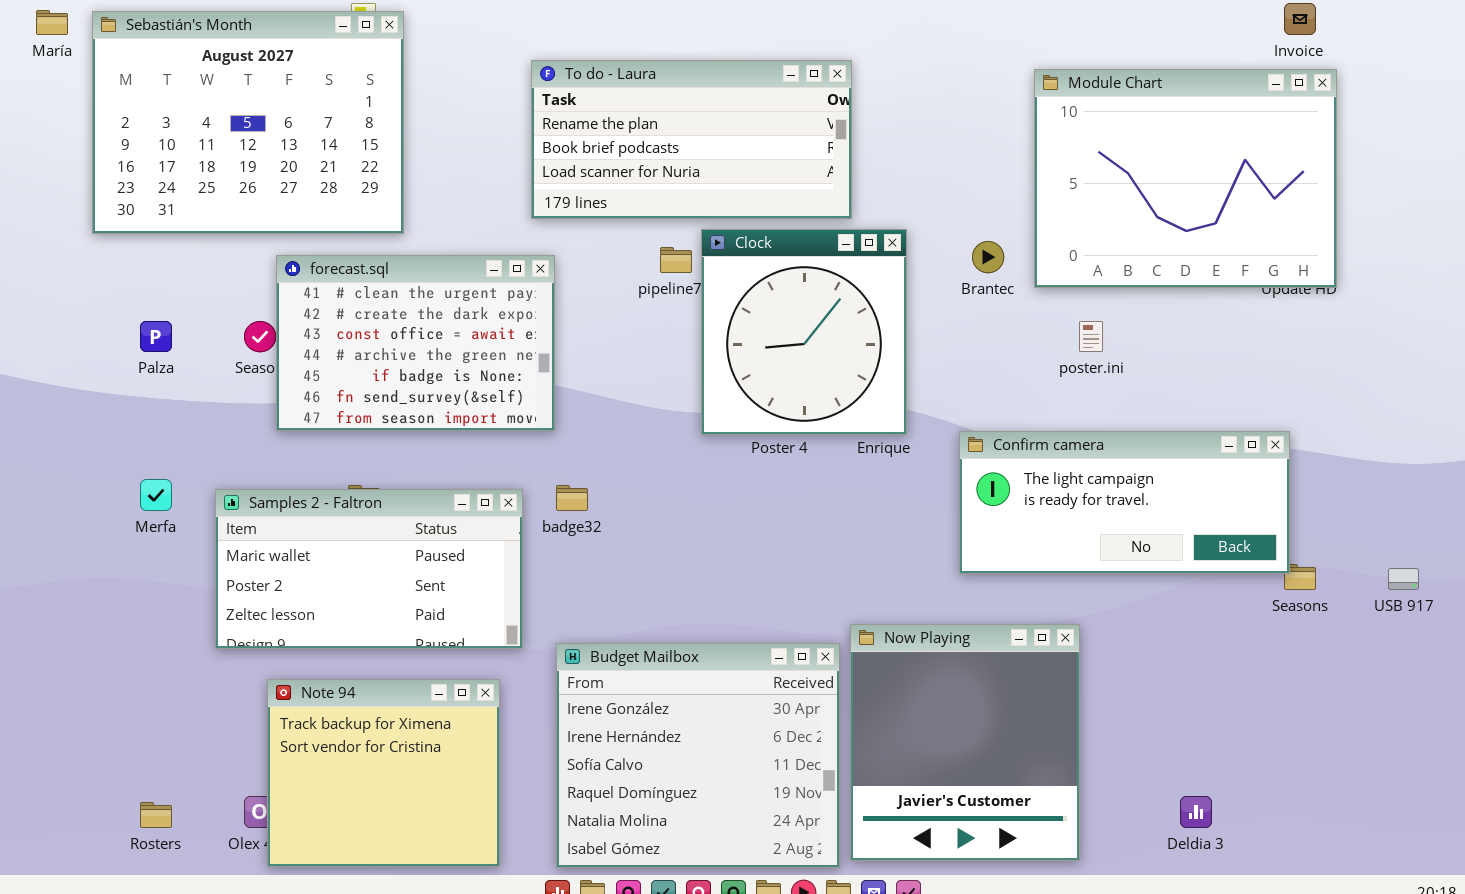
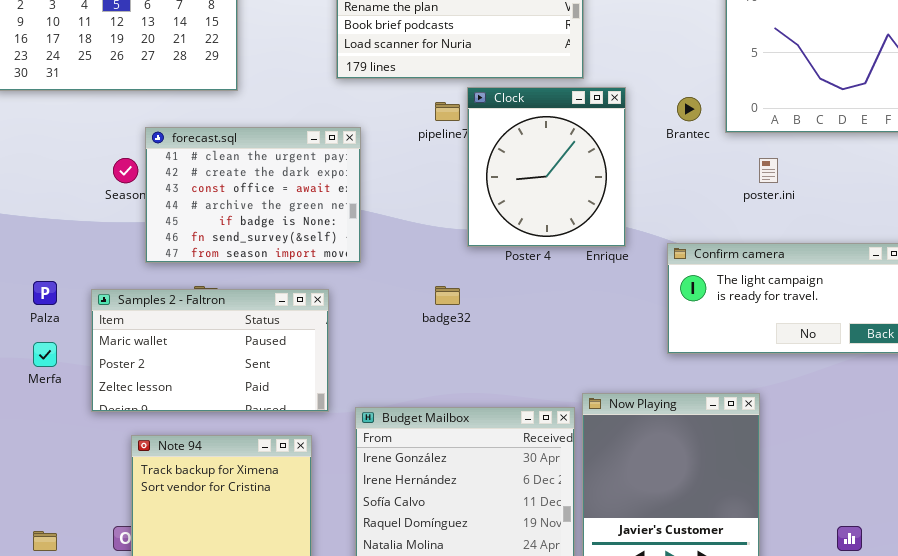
forecast.sql: [276,255,555,431] -> [145,127,361,263], moved
Palza: [140,321,172,352] -> [33,281,57,305], moved
Merfa: [140,479,172,511] -> [33,342,57,367], moved
badge32: [556,485,588,511] -> [435,286,460,305], moved

